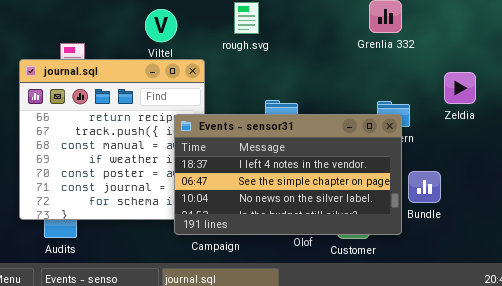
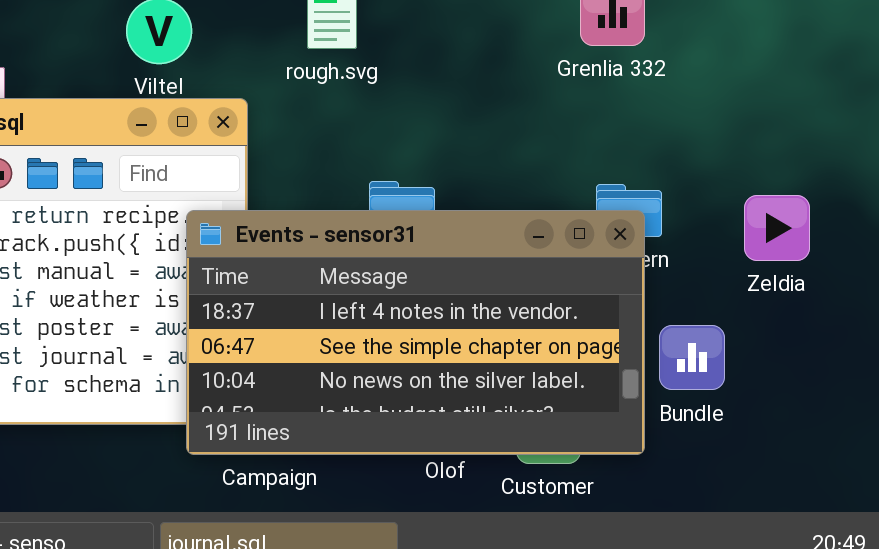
Zeldia: [444,72,476,104] -> [744,195,810,261], moved

